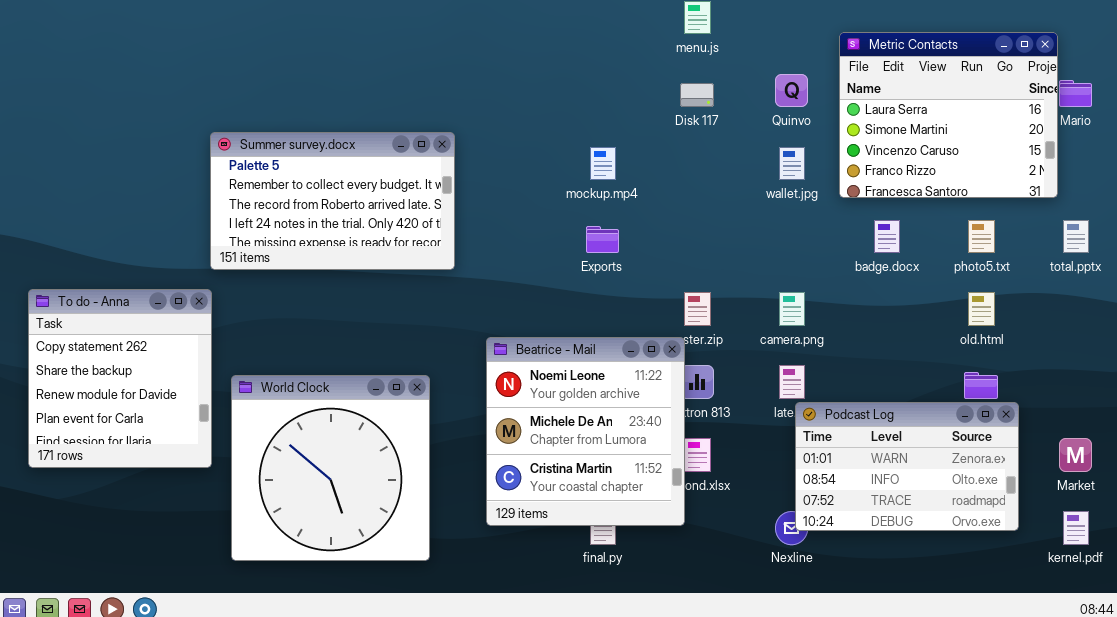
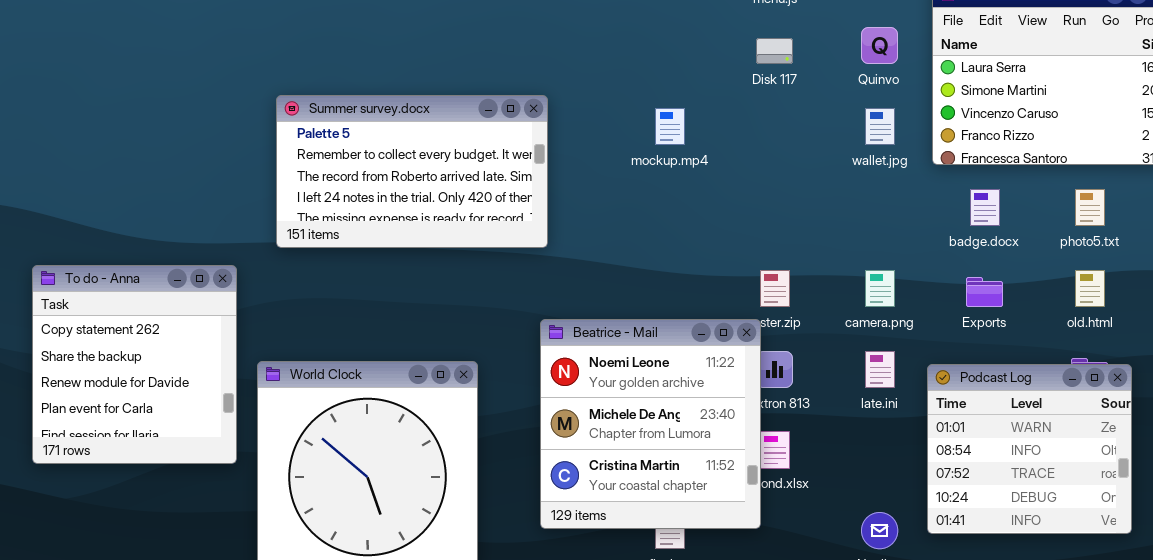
Summer survey.docx: [210,132,455,270] -> [276,95,548,248], moved
Exports: [586,226,619,253] -> [966,277,1003,307], moved
Podcast Log: [795,402,1019,531] -> [927,364,1132,534], resized

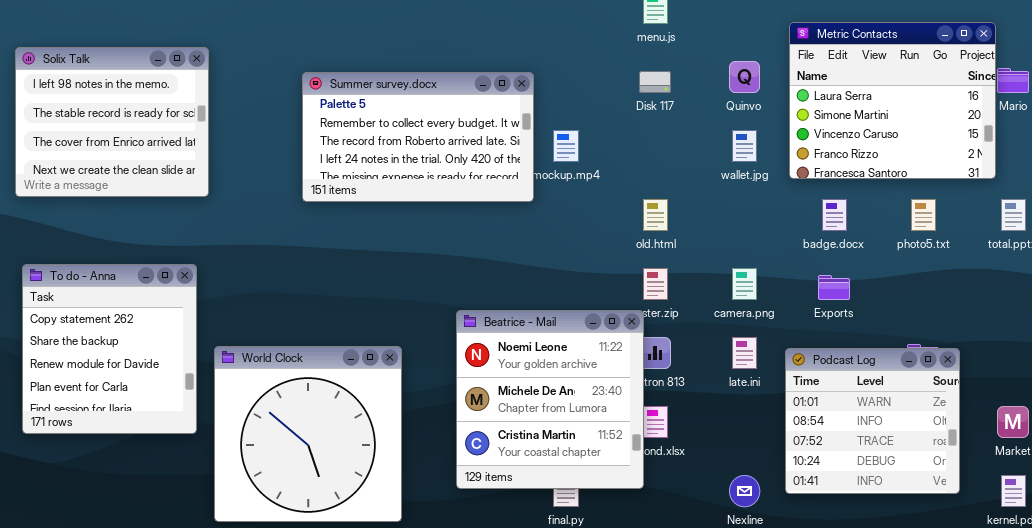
Solix Talk: none -> [15,47,209,197], opened
Summer survey.docx: [276,95,548,248] -> [302,72,534,202], moved
old.html: [1075,270,1105,307] -> [643,199,668,231], moved

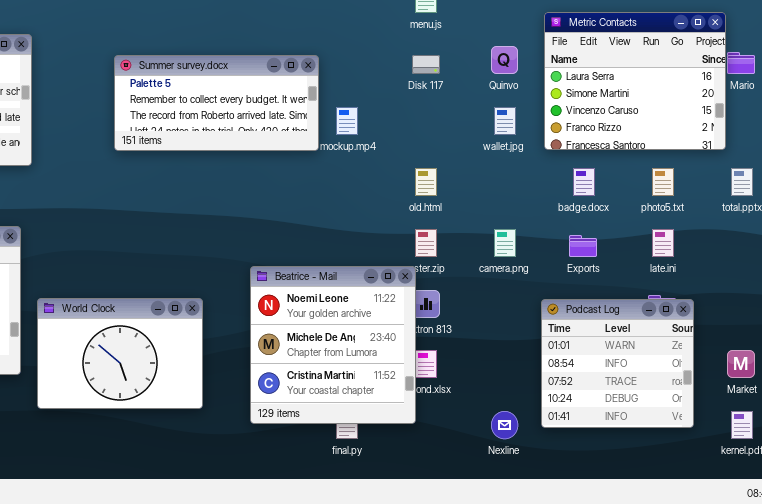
Summer survey.docx: [302,72,534,202] -> [114,55,319,151], resized
late.ini: [732,337,757,369] -> [652,229,674,257], moved
World Clock: [214,346,402,522] -> [37,298,203,409], resized

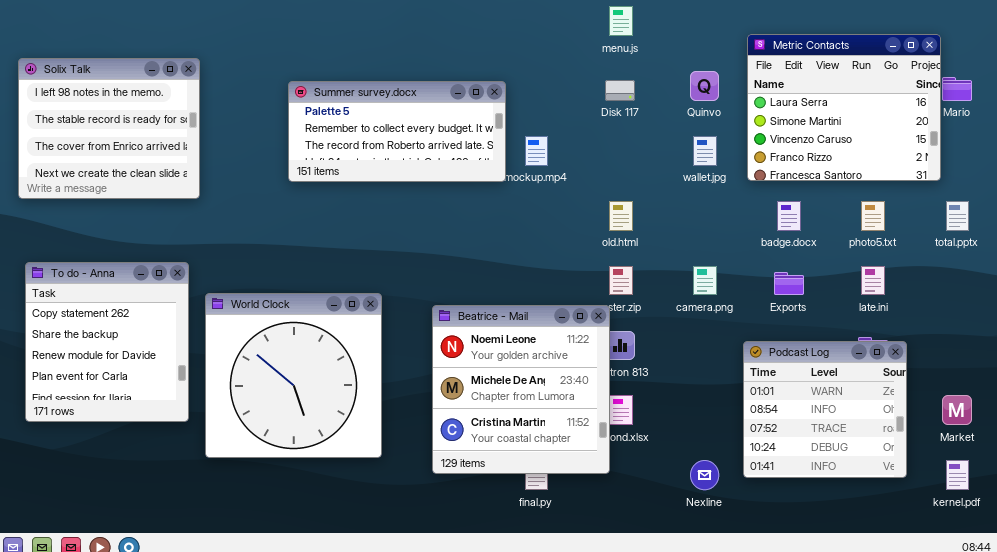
World Clock: [37,298,203,409] -> [205,293,382,458], resized

